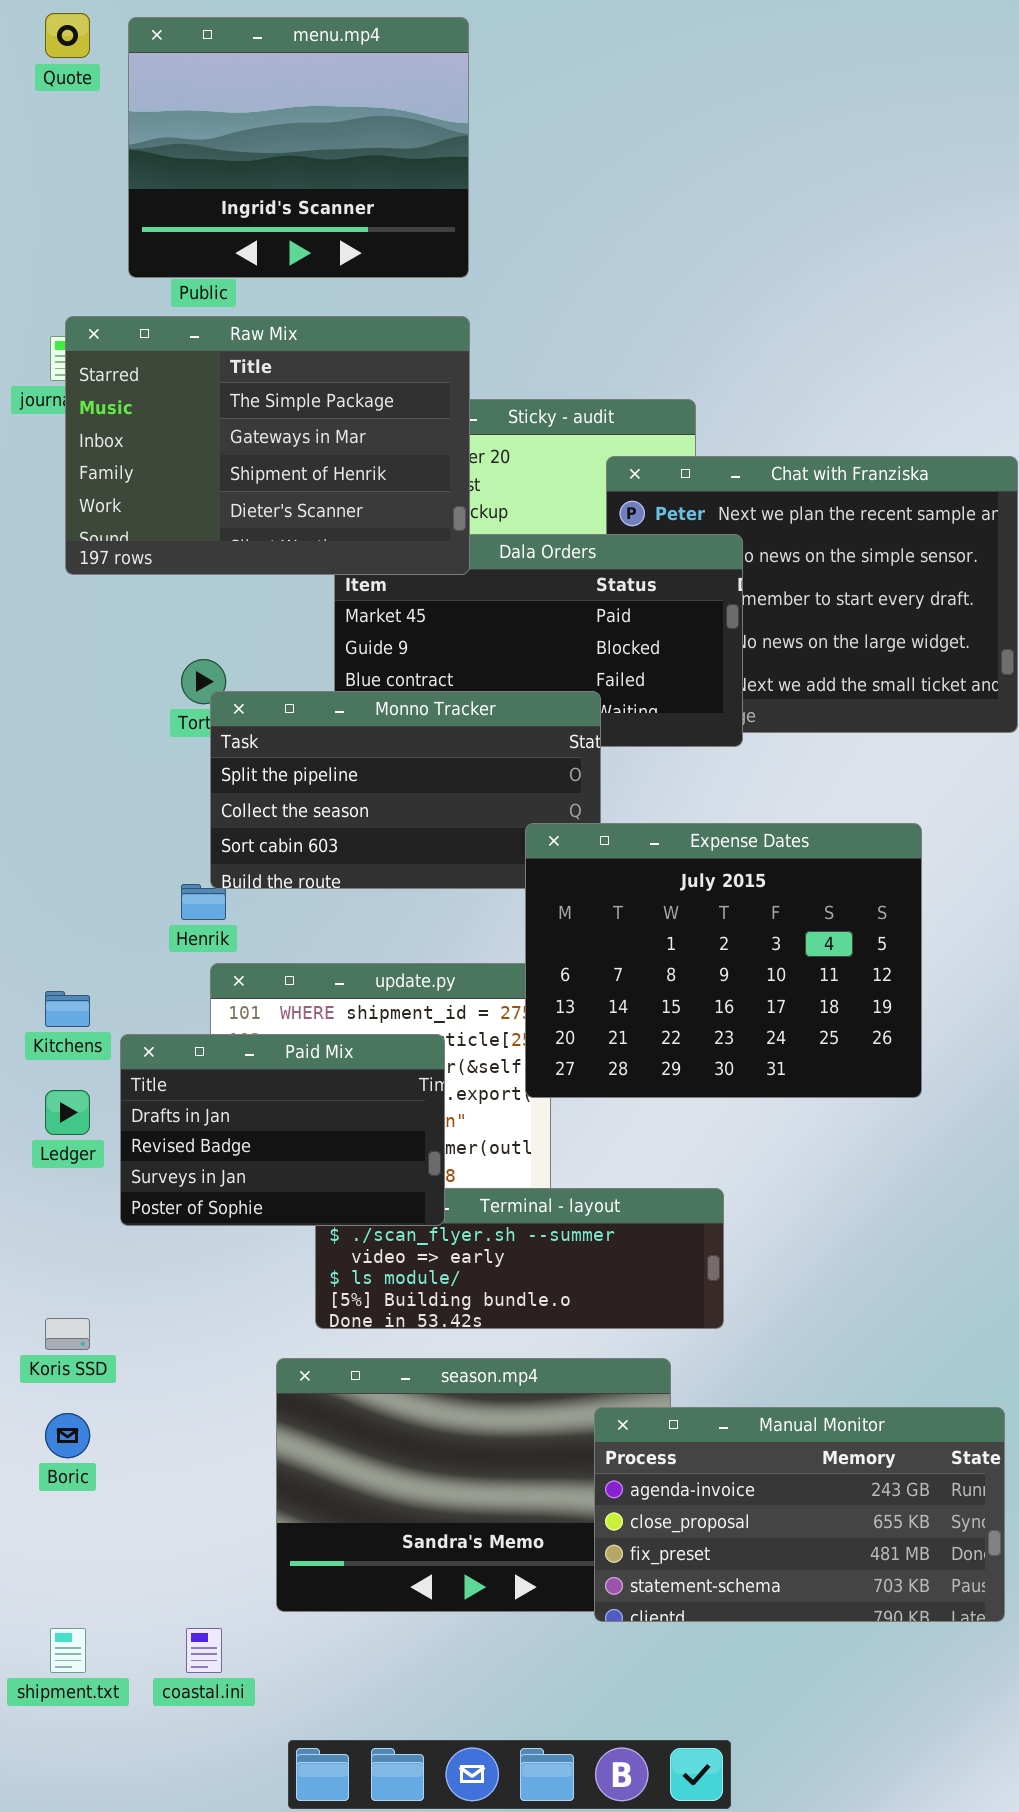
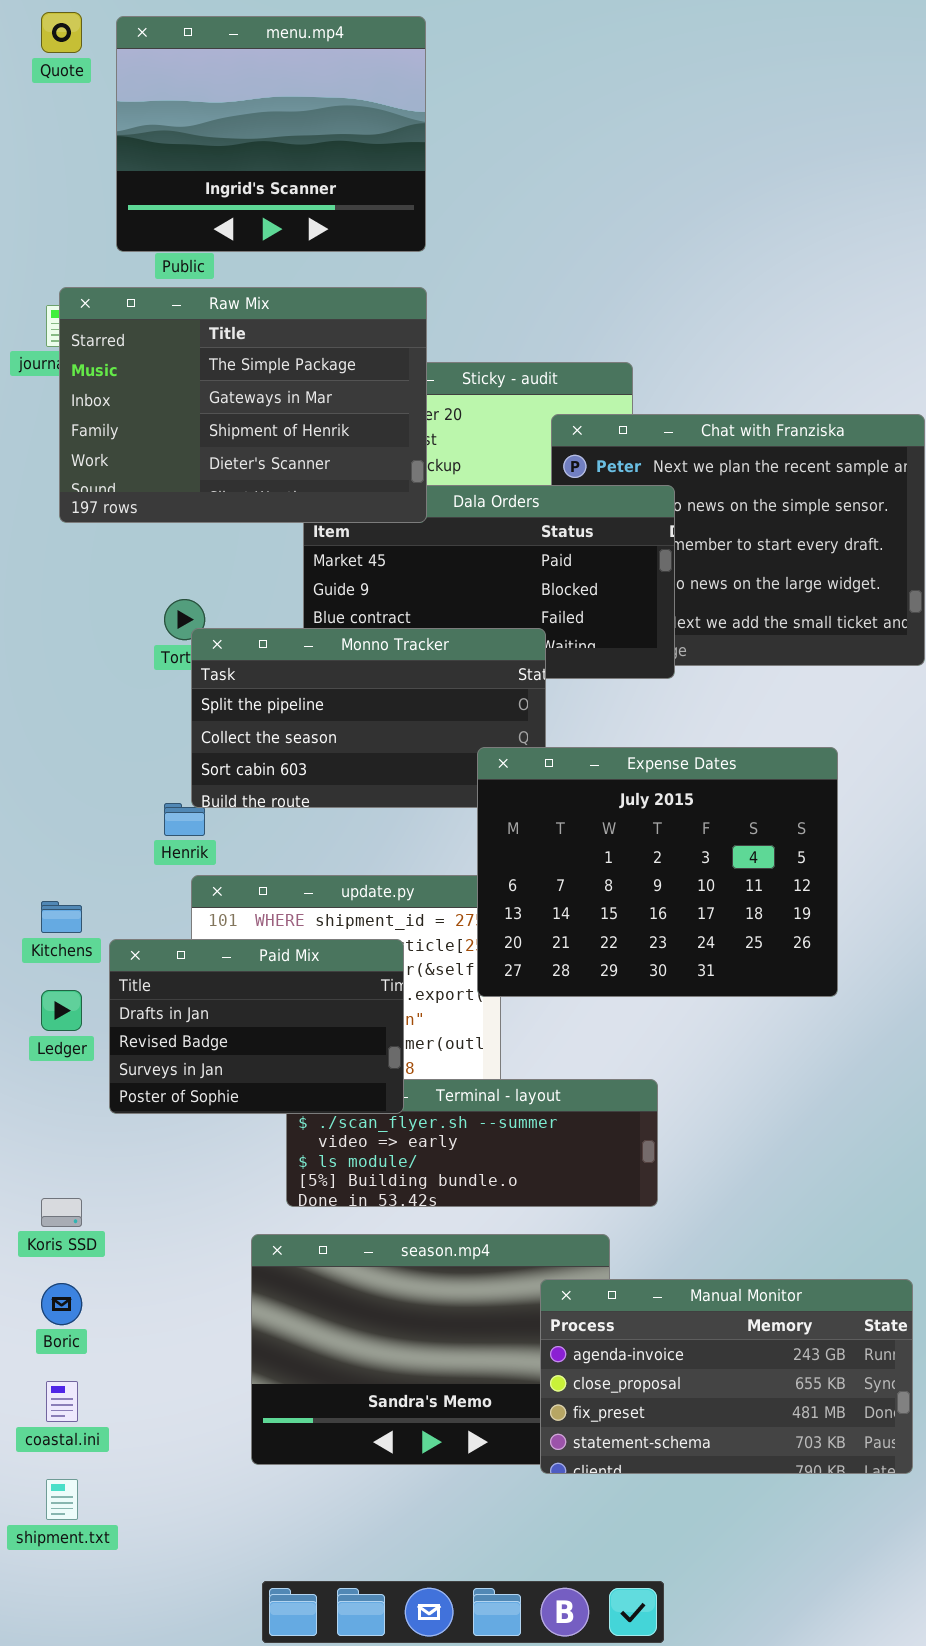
coastal.ini: [186,1628,222,1673] -> [46,1381,78,1422], moved

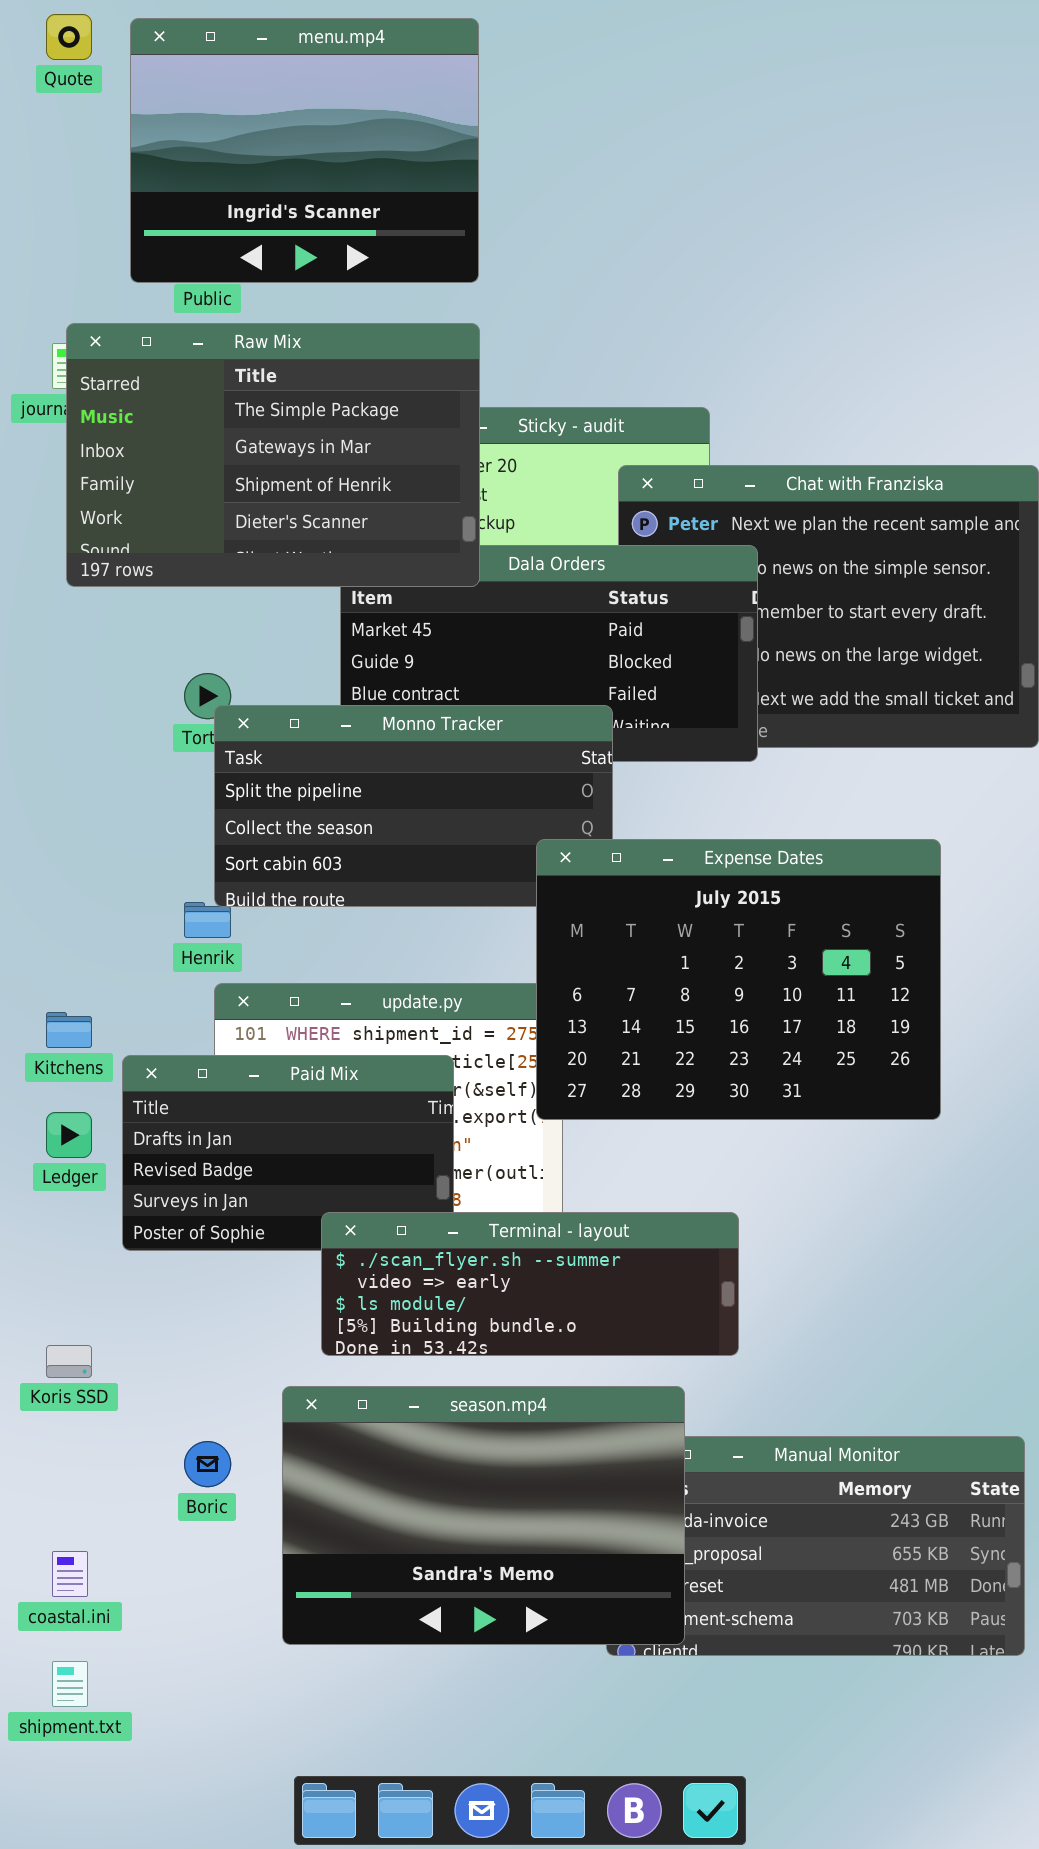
Terminal - layout: [286,1079,658,1207] -> [321,1212,739,1356], raised
season.mp4: [251,1234,610,1465] -> [282,1386,685,1645], raised
Boric: [41,1283,82,1325] -> [184,1441,231,1487], moved

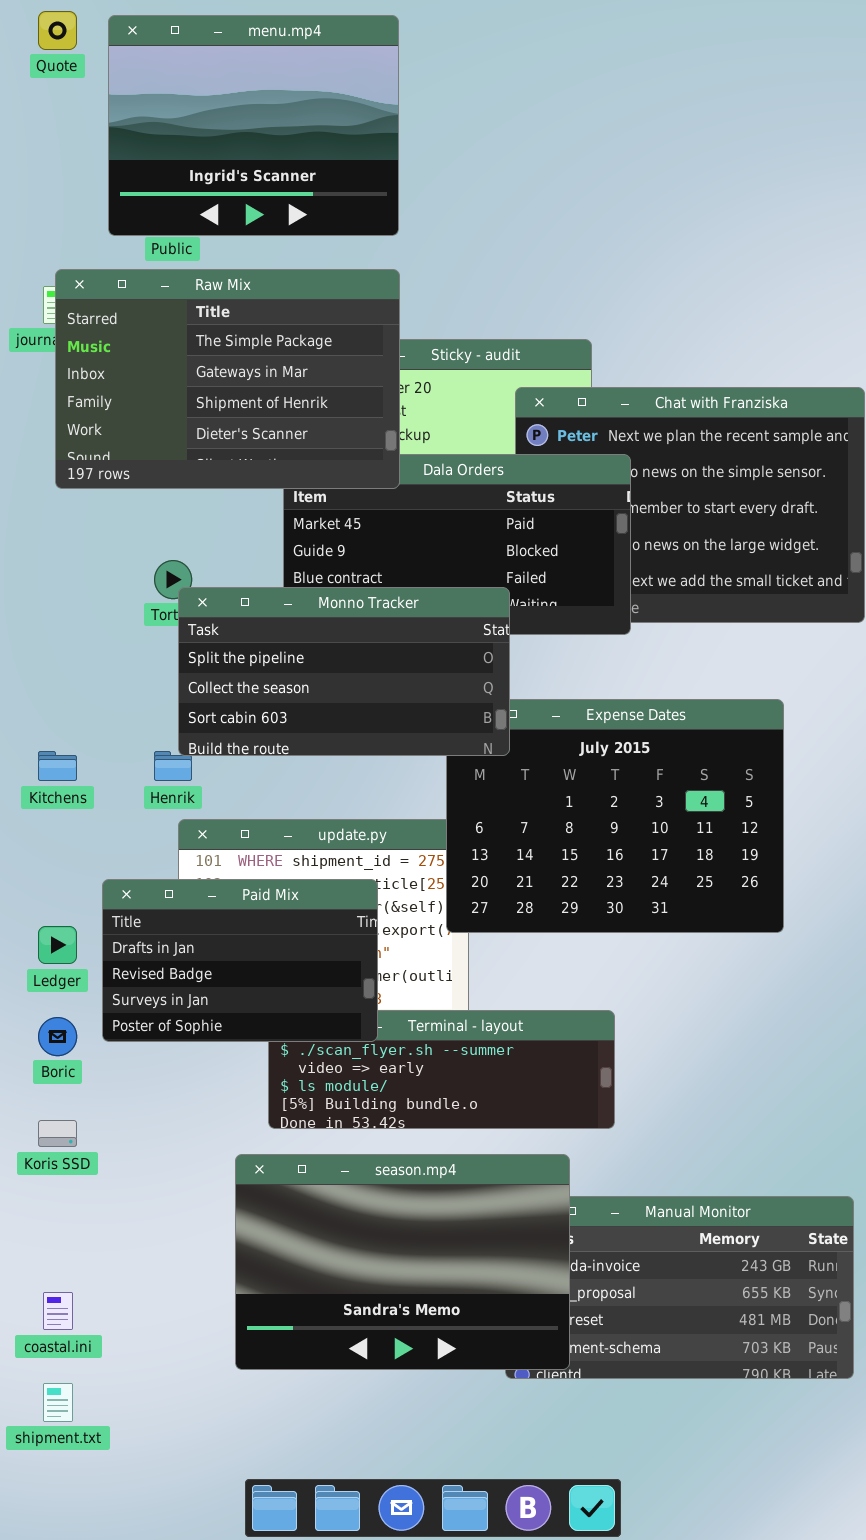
Monno Tracker: [214,705,613,907] -> [178,587,510,756], raised
Kitchens: [46,1012,92,1048] -> [38,751,77,781], moved
Paid Mix: [122,1055,454,1251] -> [102,879,378,1042], raised
Boric: [184,1441,231,1487] -> [38,1017,77,1056], moved

